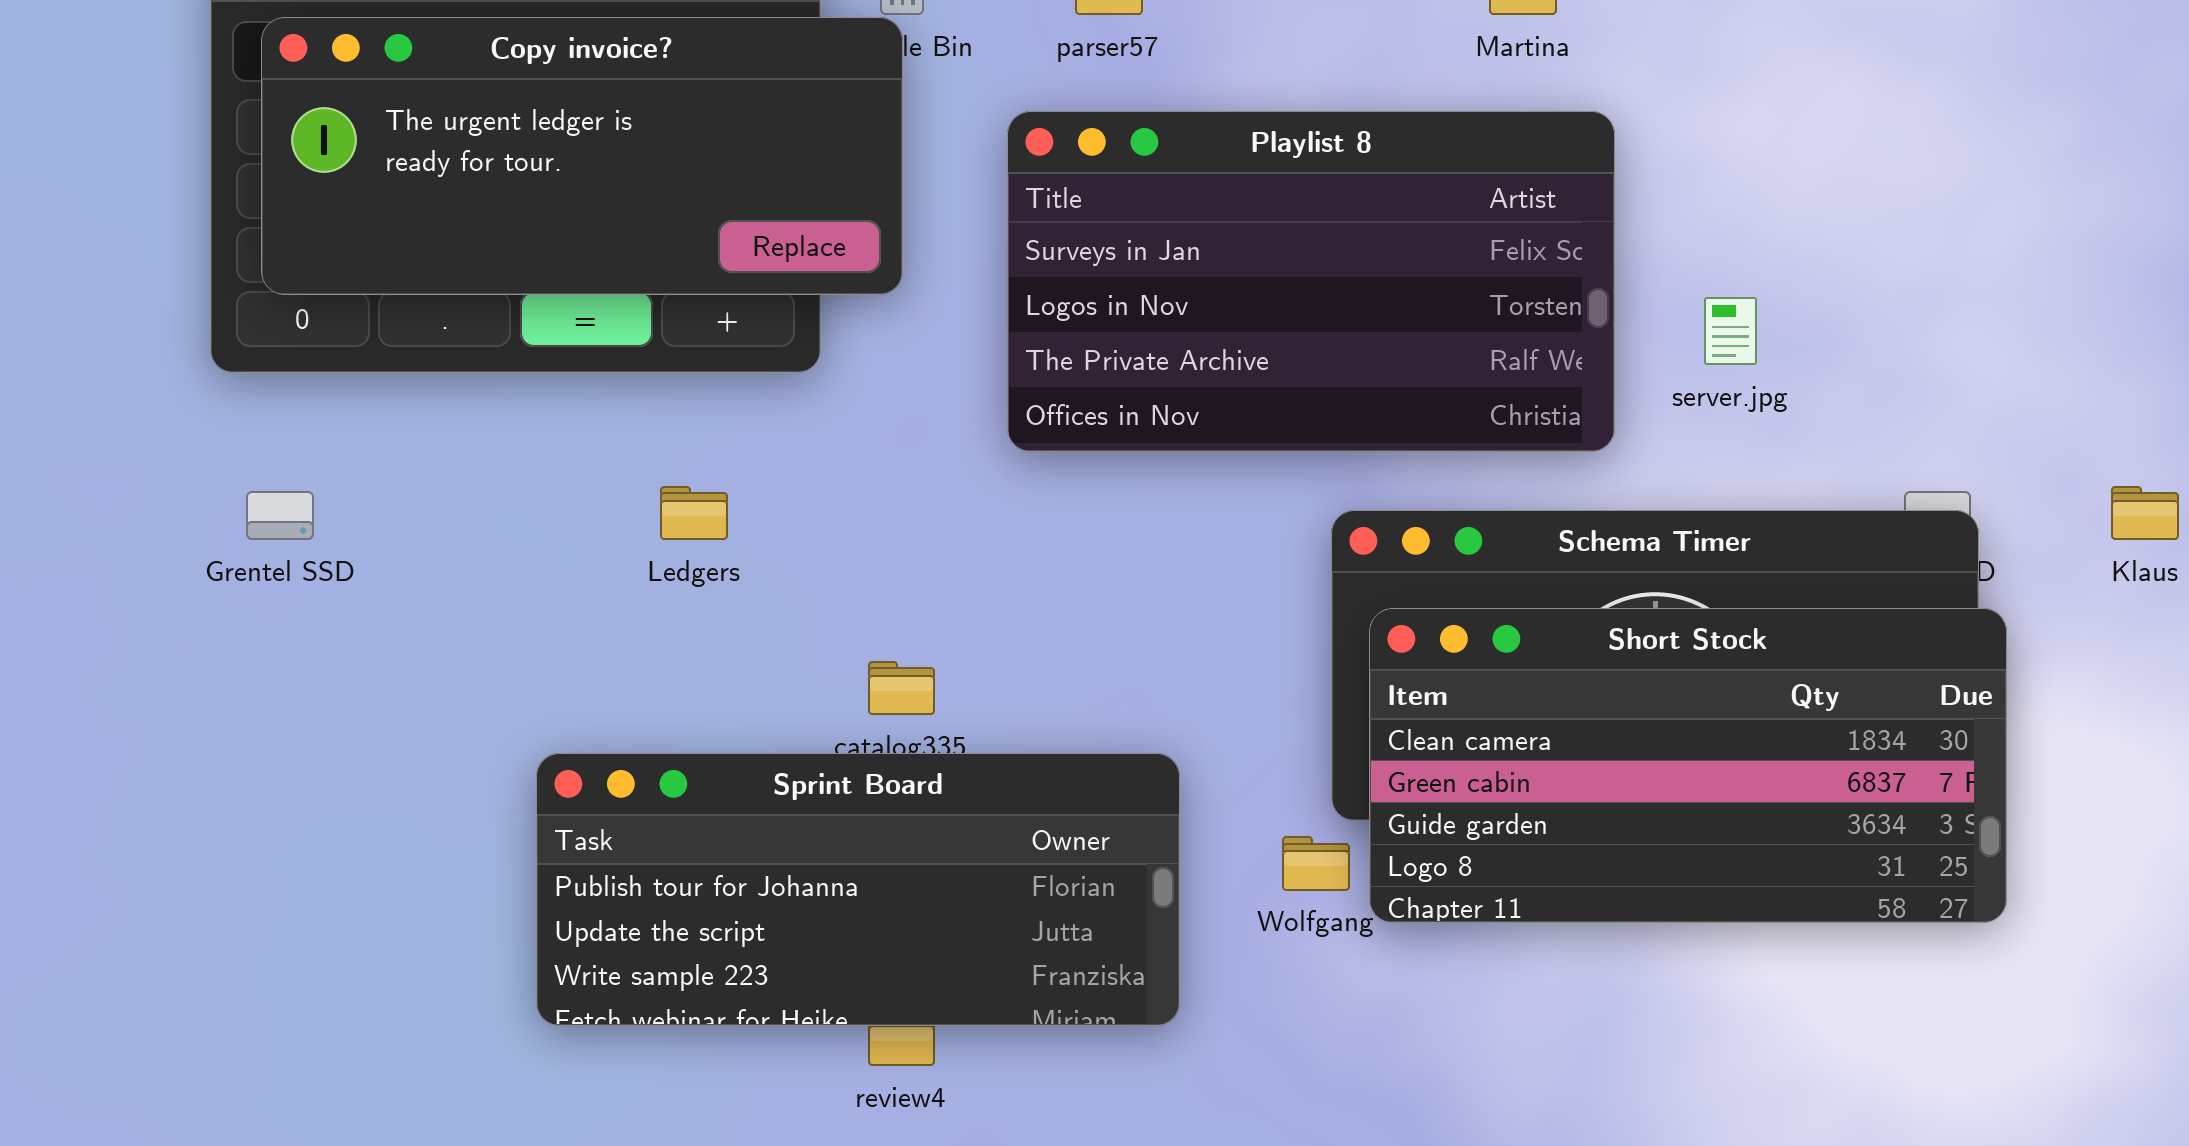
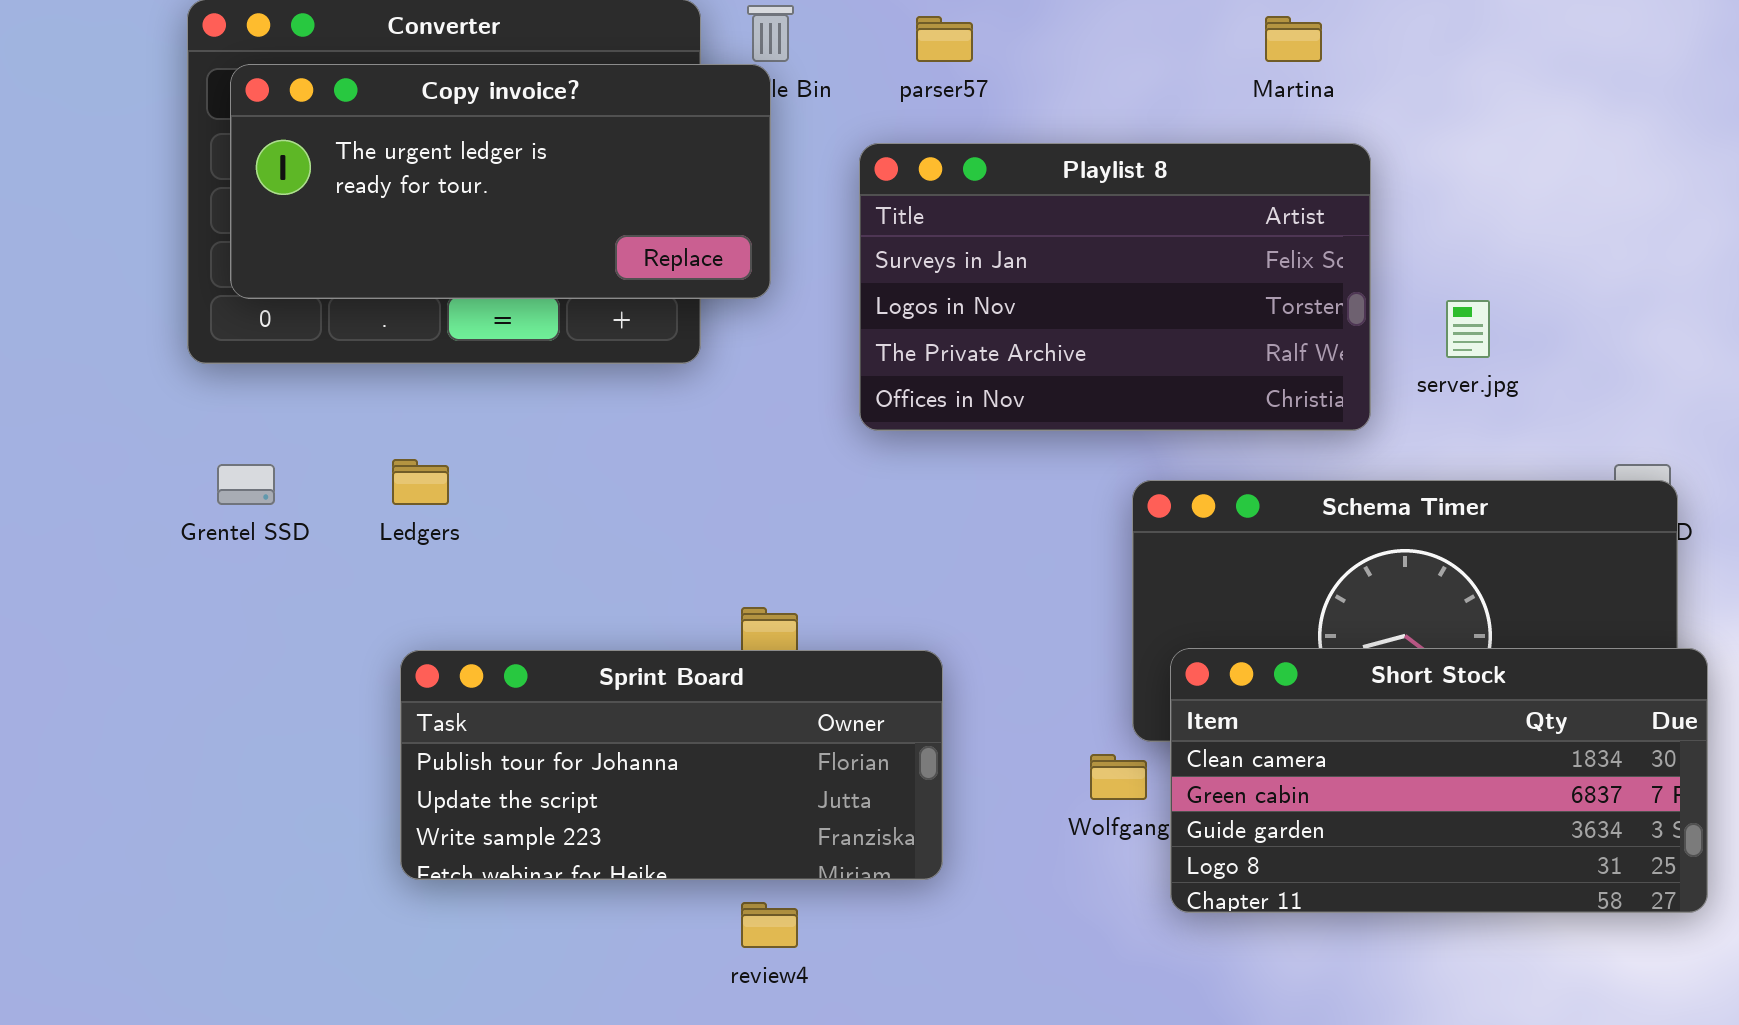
Ledgers: [660,486,728,540] -> [392,459,449,505], moved
Short Stock: [1369,608,2007,923] -> [1170,648,1708,913], moved
Sprint Board: [536,753,1180,1026] -> [400,650,943,880], moved

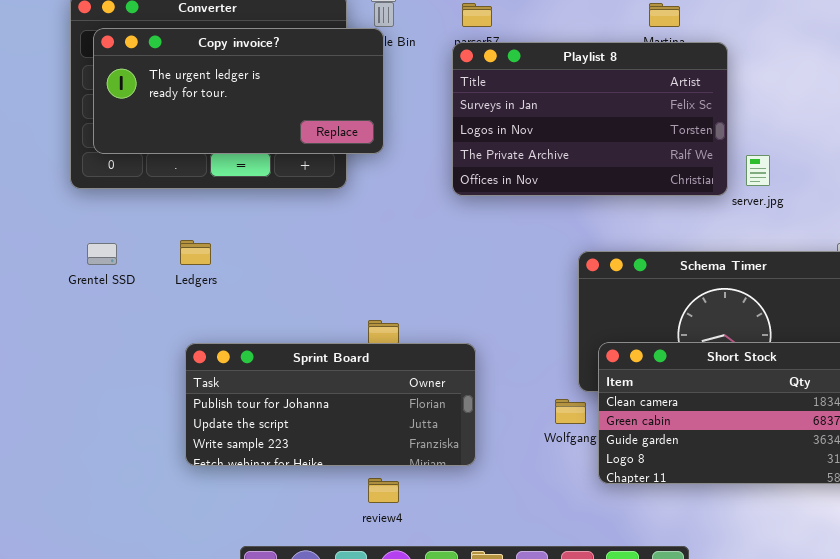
Playlist 8: [859,143,1371,431] -> [452,42,728,196], moved

